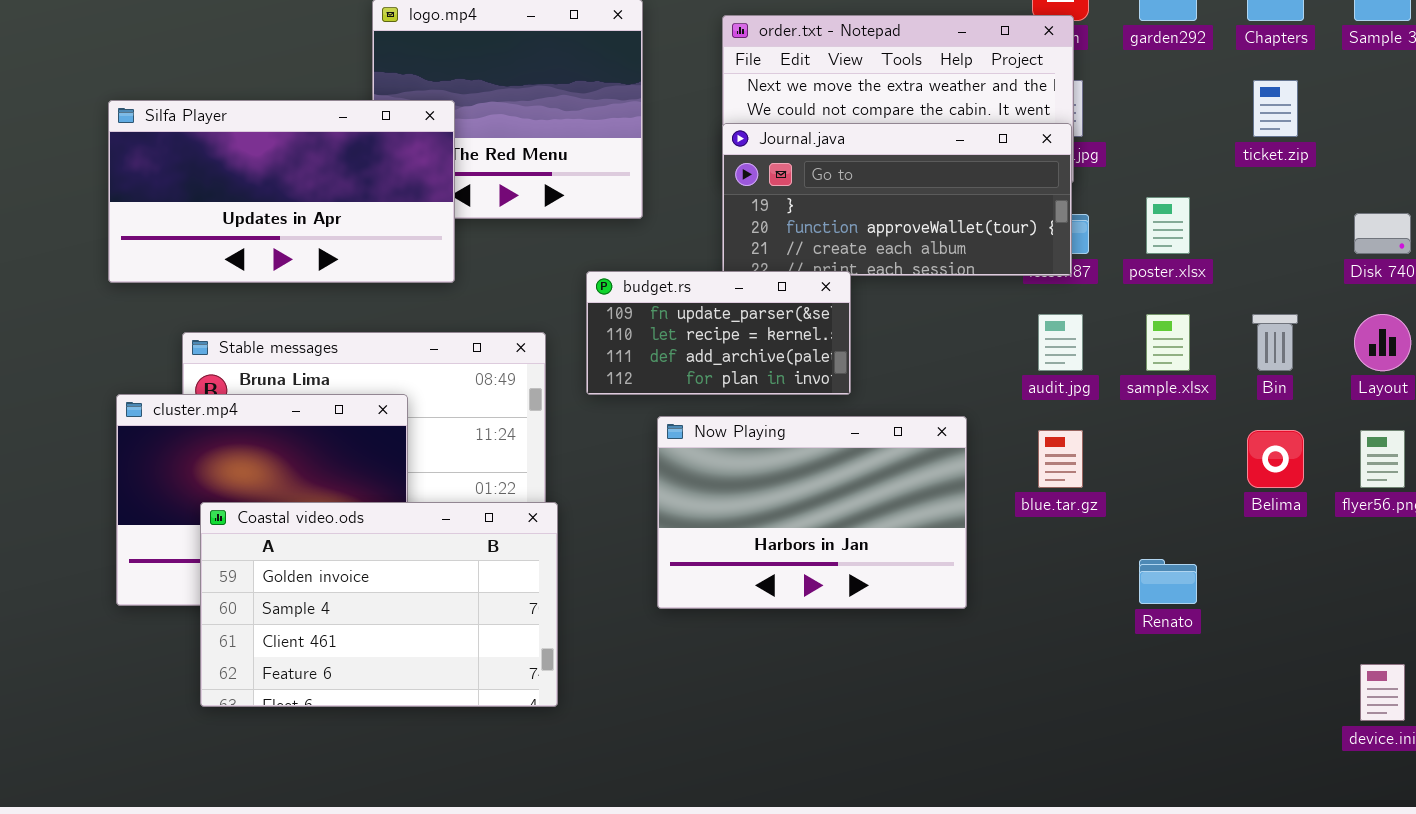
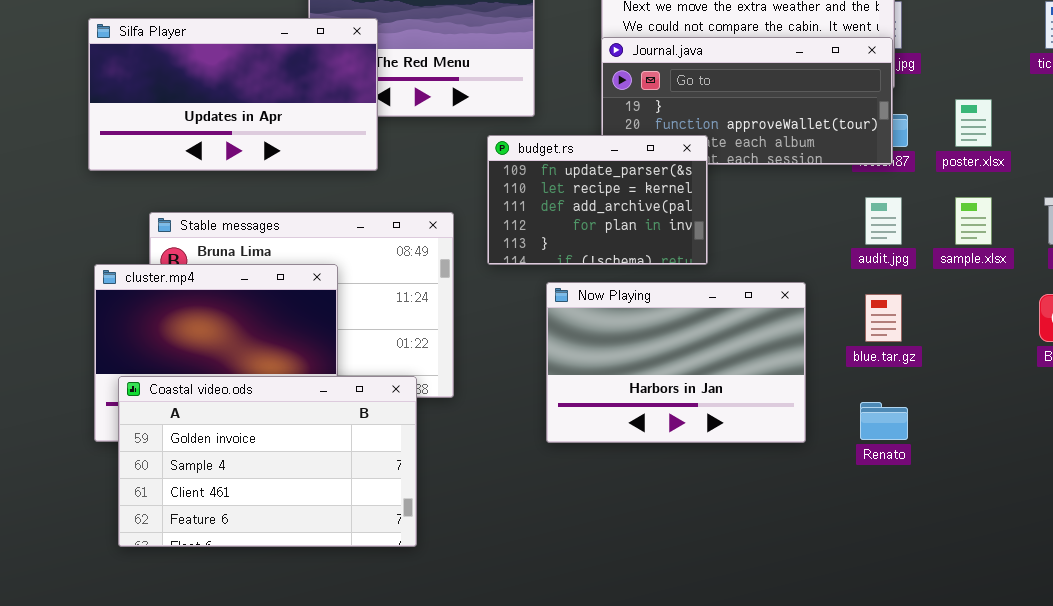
budget.rs: [586,271,851,395] -> [487,135,708,265], resized
Coastal video.ods: [200,502,558,707] -> [118,376,417,547], moved
Renato: [1139,559,1197,604] -> [860,402,908,440], moved

